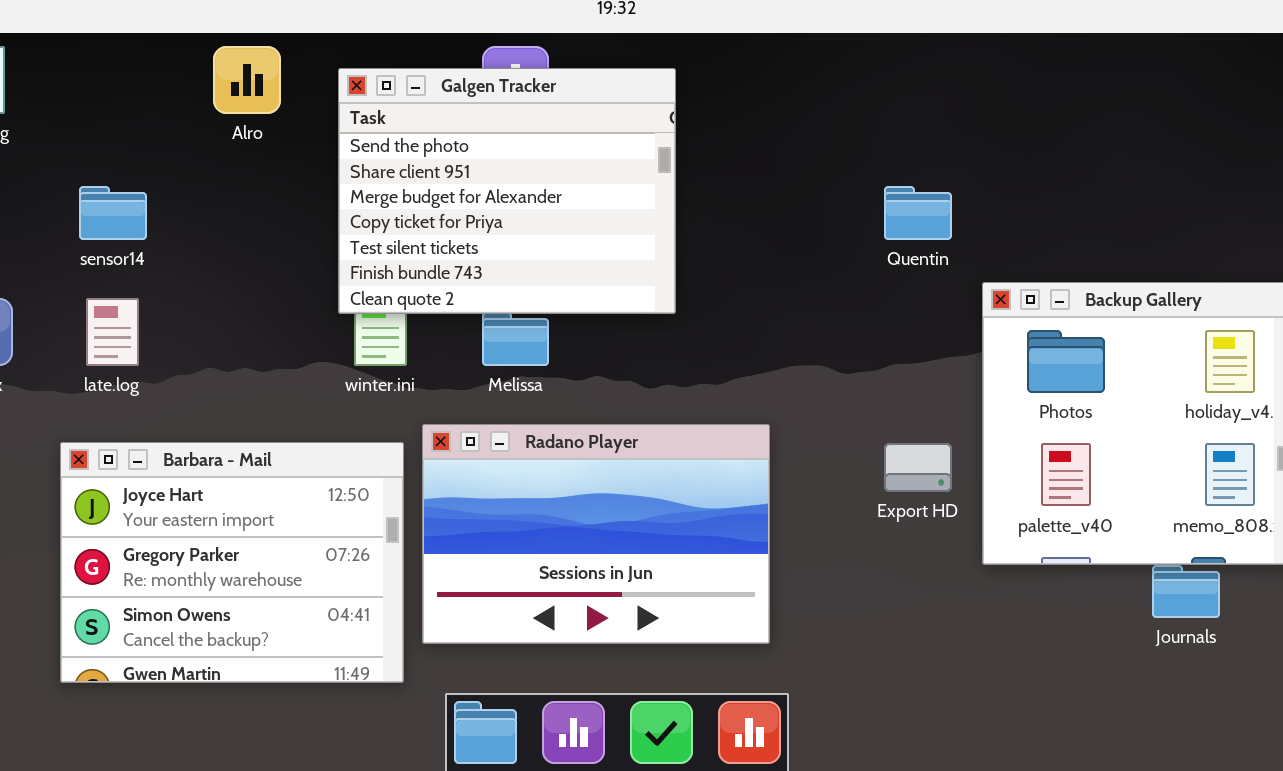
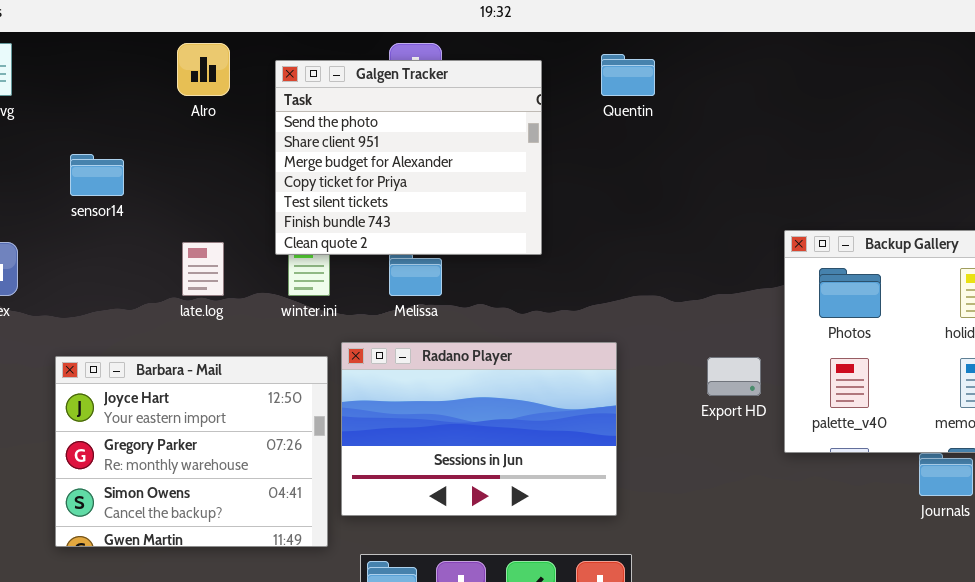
Quentin: [884,186,952,240] -> [601,54,655,96], moved
late.log: [86,298,139,366] -> [182,242,224,296], moved

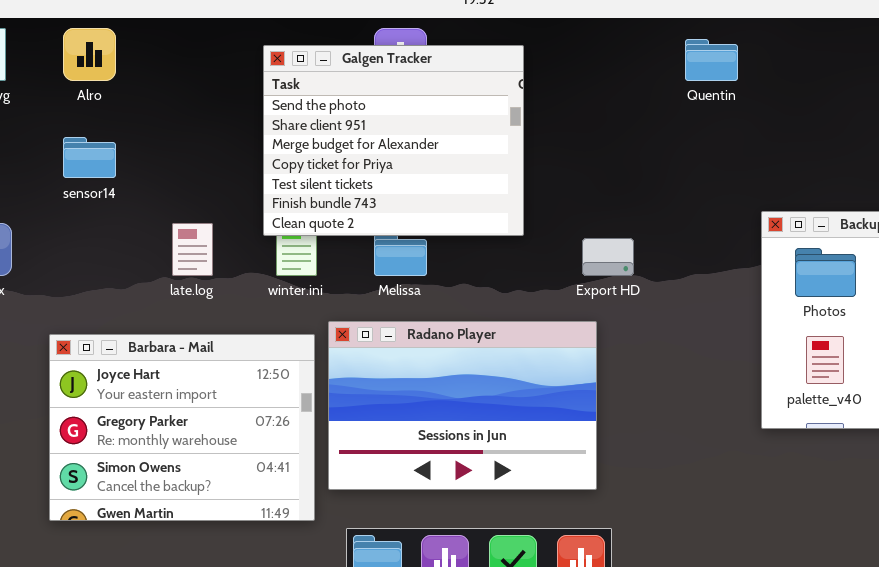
Alro: [177,43,230,96] -> [63,28,116,81], moved
Quentin: [601,54,655,96] -> [685,39,738,81], moved
Export HD: [707,357,761,396] -> [582,238,634,276], moved

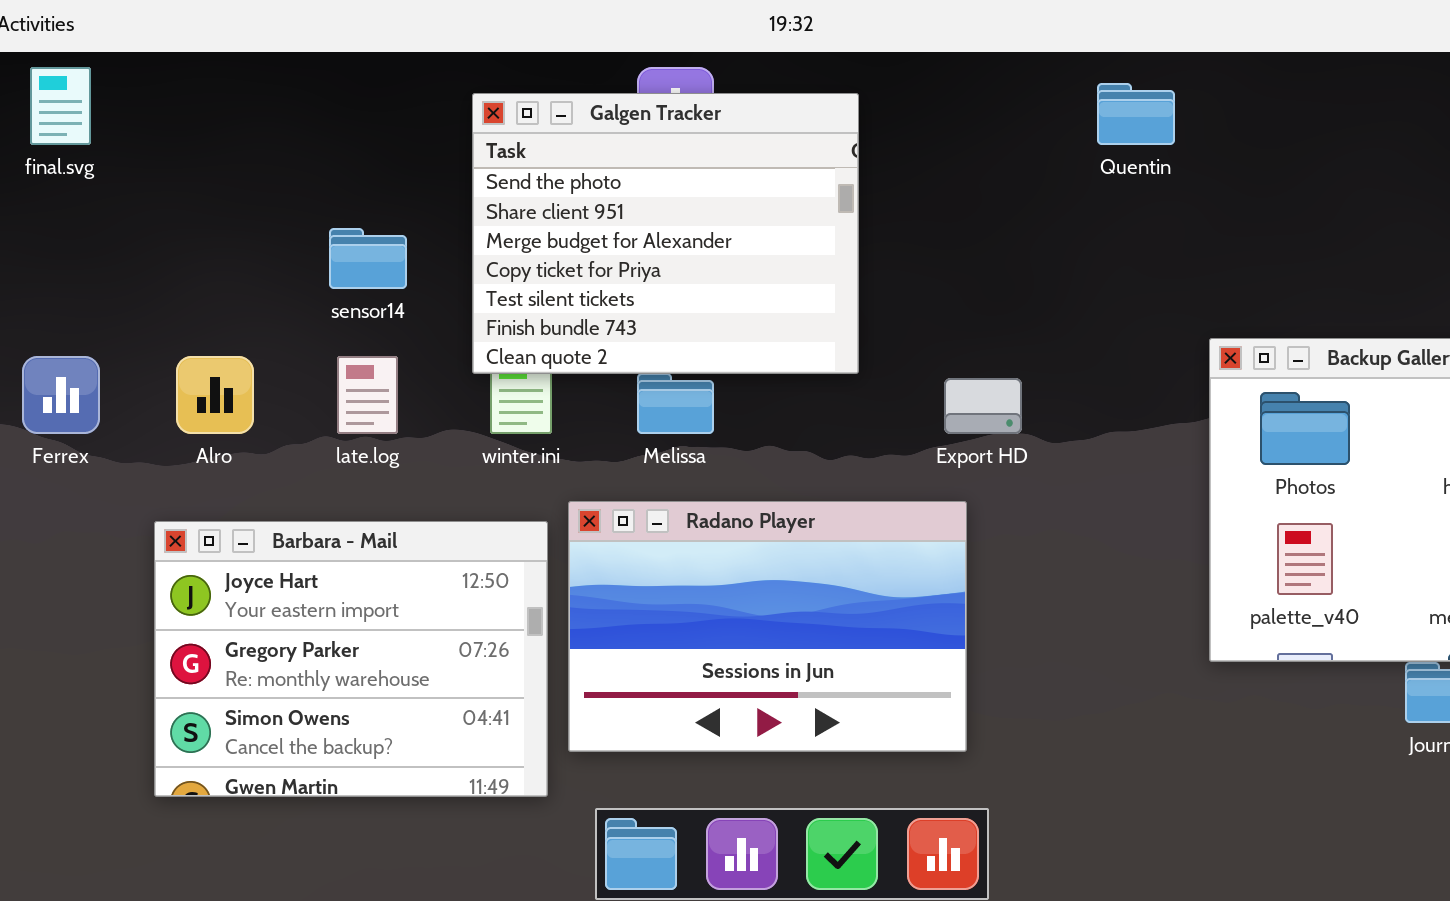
Alro: [63,28,116,81] -> [176,356,254,434], moved
sensor14: [63,137,116,178] -> [329,228,407,289], moved

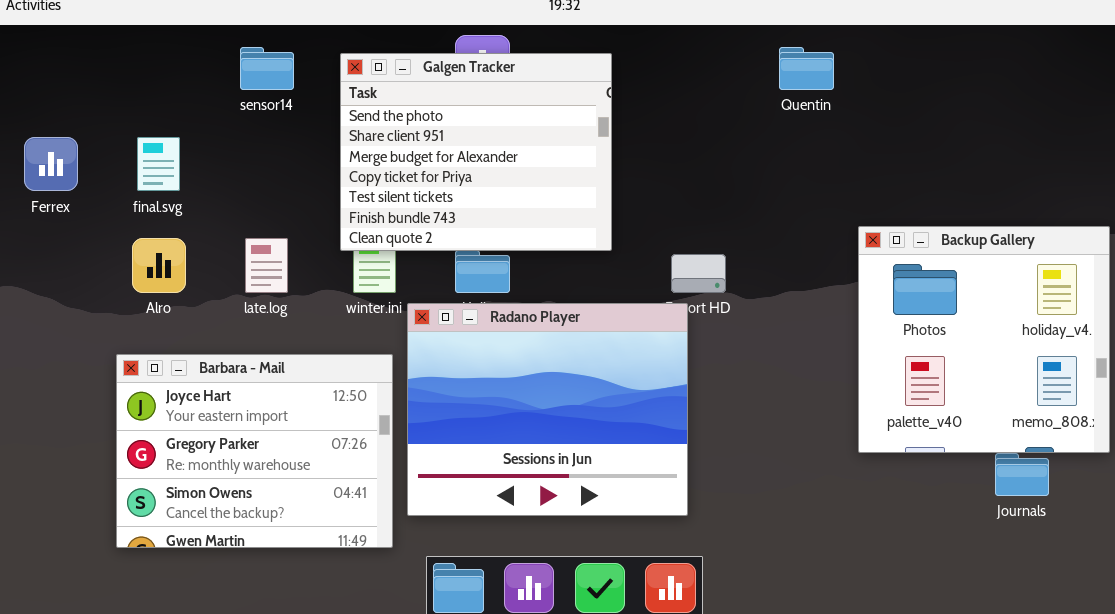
final.svg: [30,67,91,145] -> [137,137,180,191], moved
sensor14: [329,228,407,289] -> [240,47,294,90], moved
Ferrex: [22,356,100,434] -> [24,137,78,191], moved
Radano Player: [568,501,967,752] -> [407,303,688,516], resized

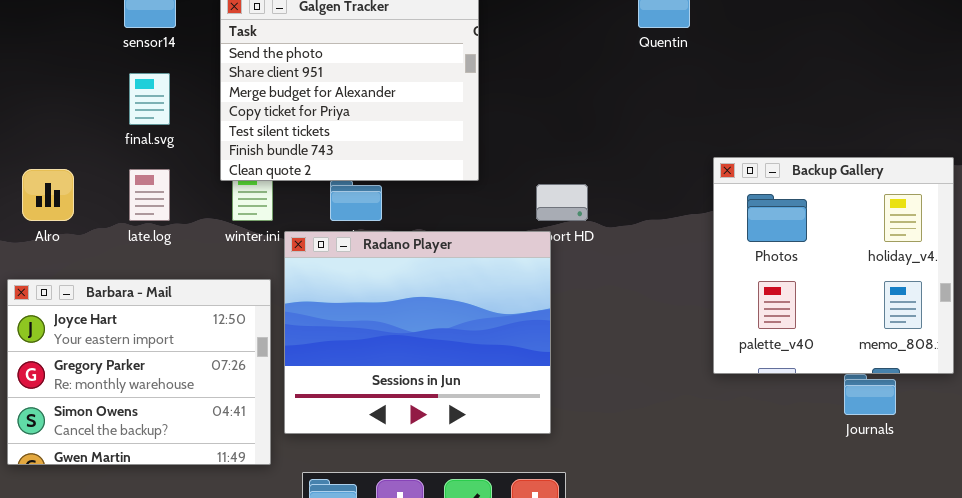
final.svg: [137,137,180,191] -> [129,73,170,125], moved

